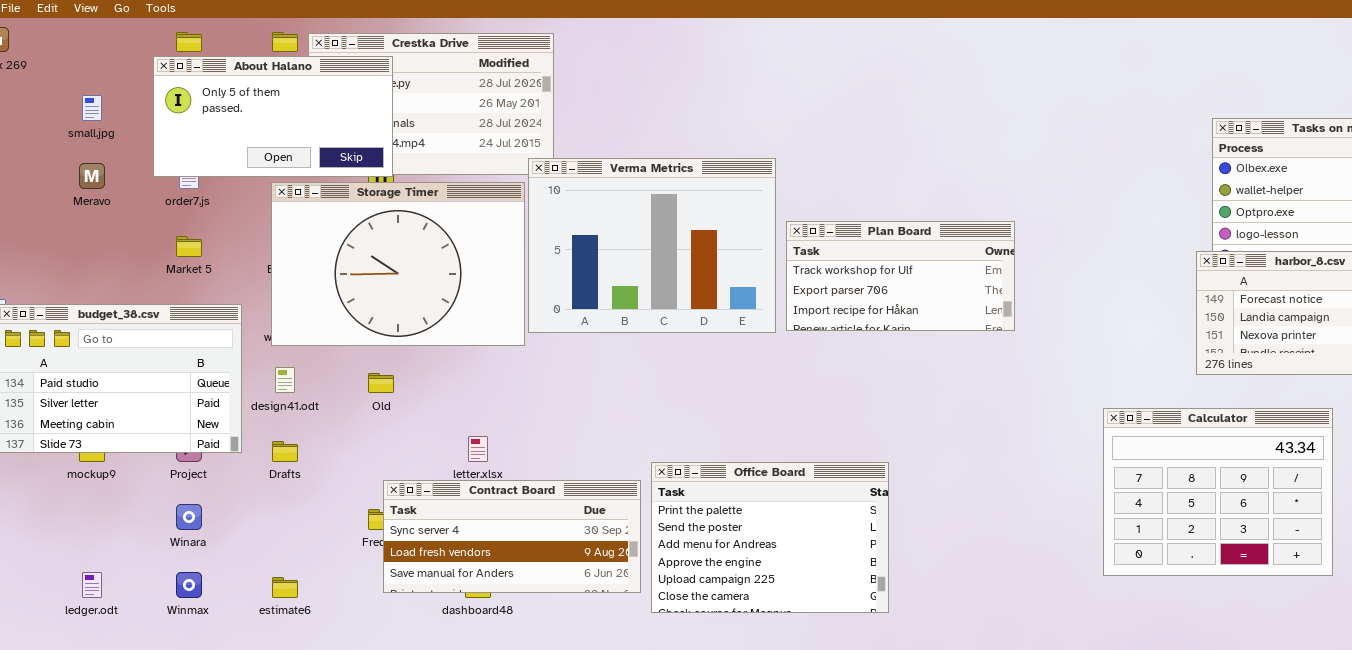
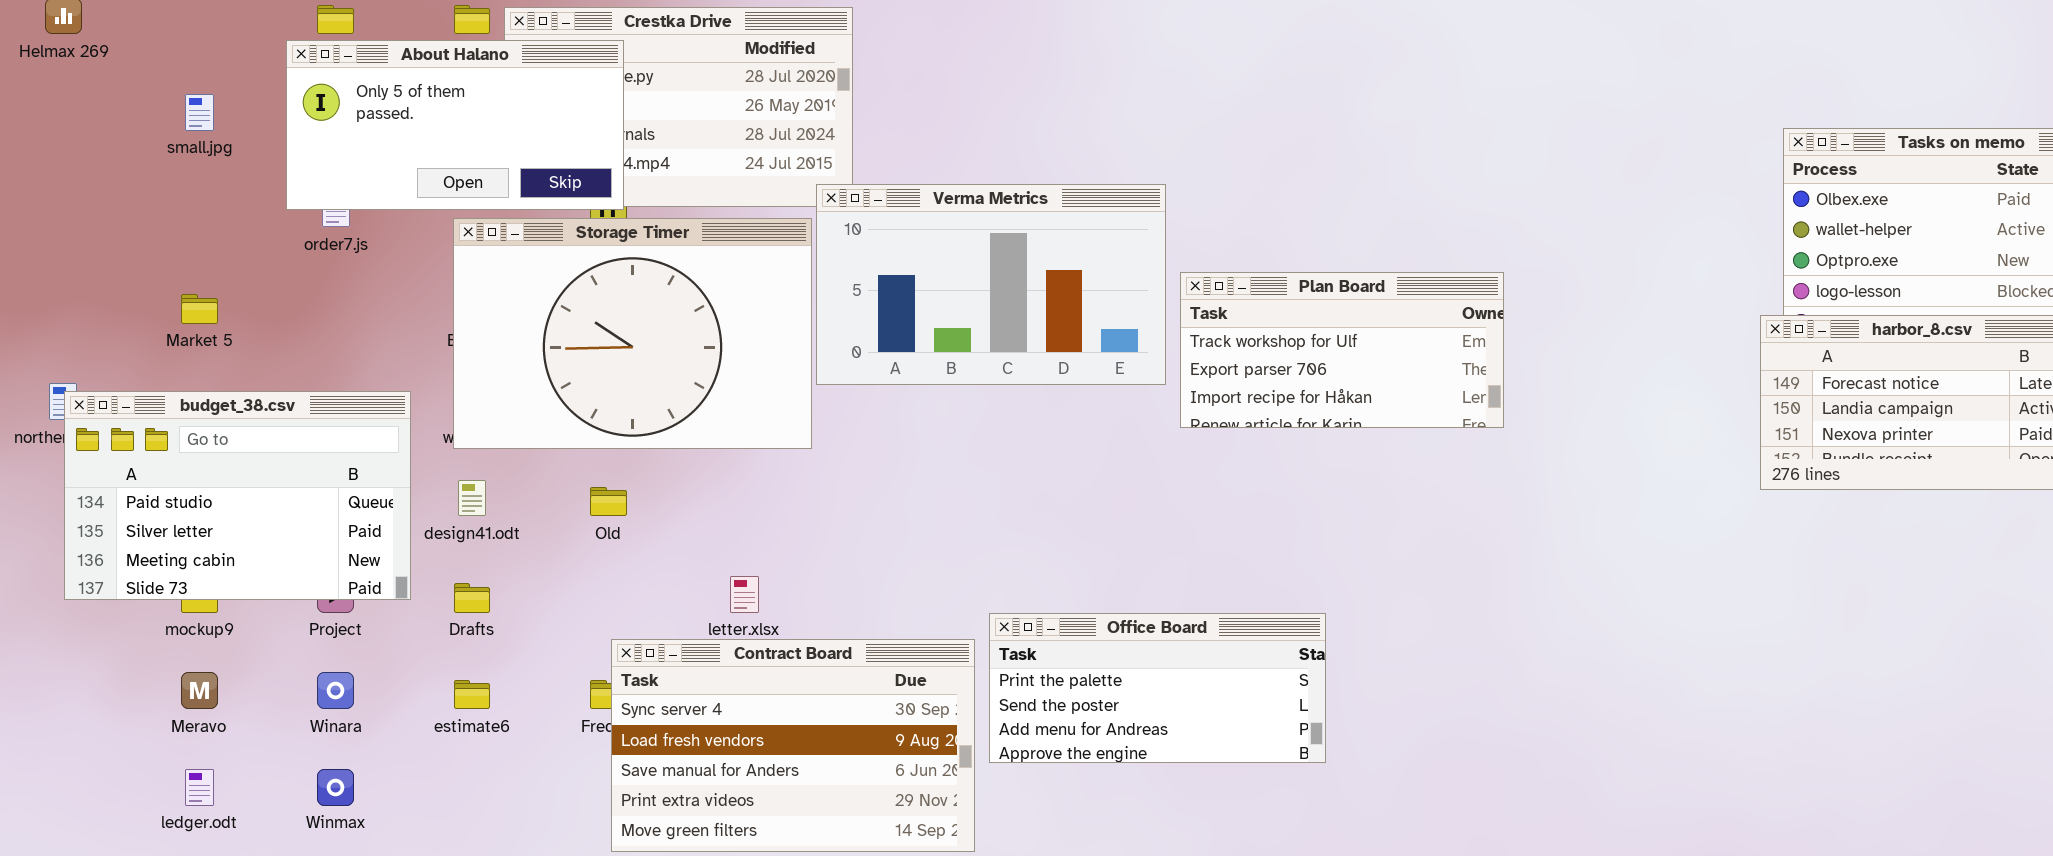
Verma Metrics: [528,158,776,333] -> [816,184,1166,385], resized
Meravo: [79,163,105,189] -> [181,672,218,709], moved
Market 5: [176,236,202,257] -> [181,294,218,324], moved
Calculator: [1103,408,1333,576] -> none, closed
Office Board: [651,462,889,613] -> [989,613,1326,763], resized
Contract Board: [383,480,641,593] -> [611,639,975,852], resized
estimate6: [272,577,298,598] -> [454,680,490,709], moved

